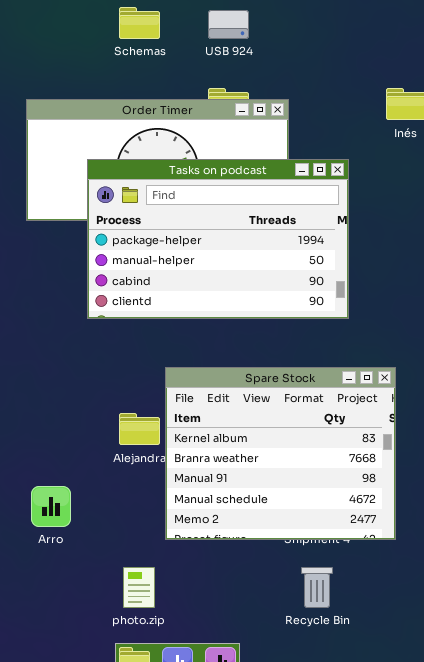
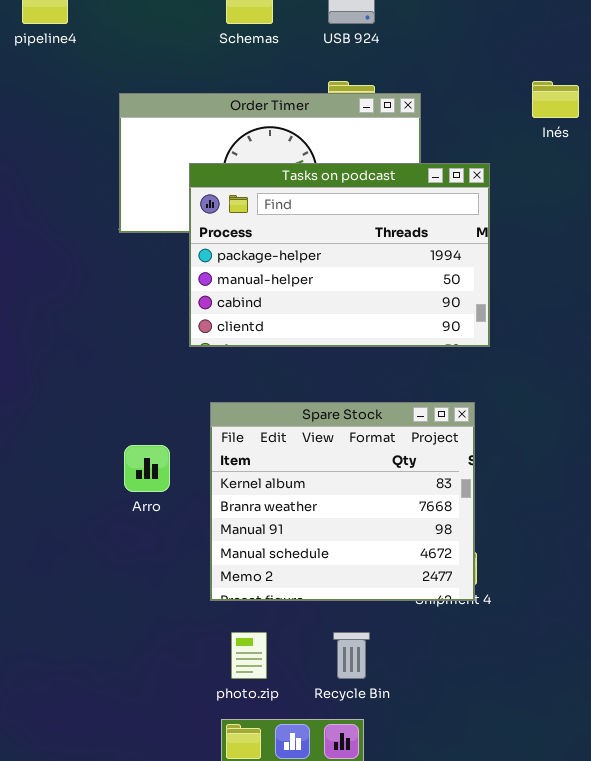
Spare Stock: [165,367,396,540] -> [210,402,475,601], moved
Arro: [31,486,71,527] -> [124,445,170,492], moved
Recycle Bin: [301,567,333,608] -> [333,632,370,679], moved

